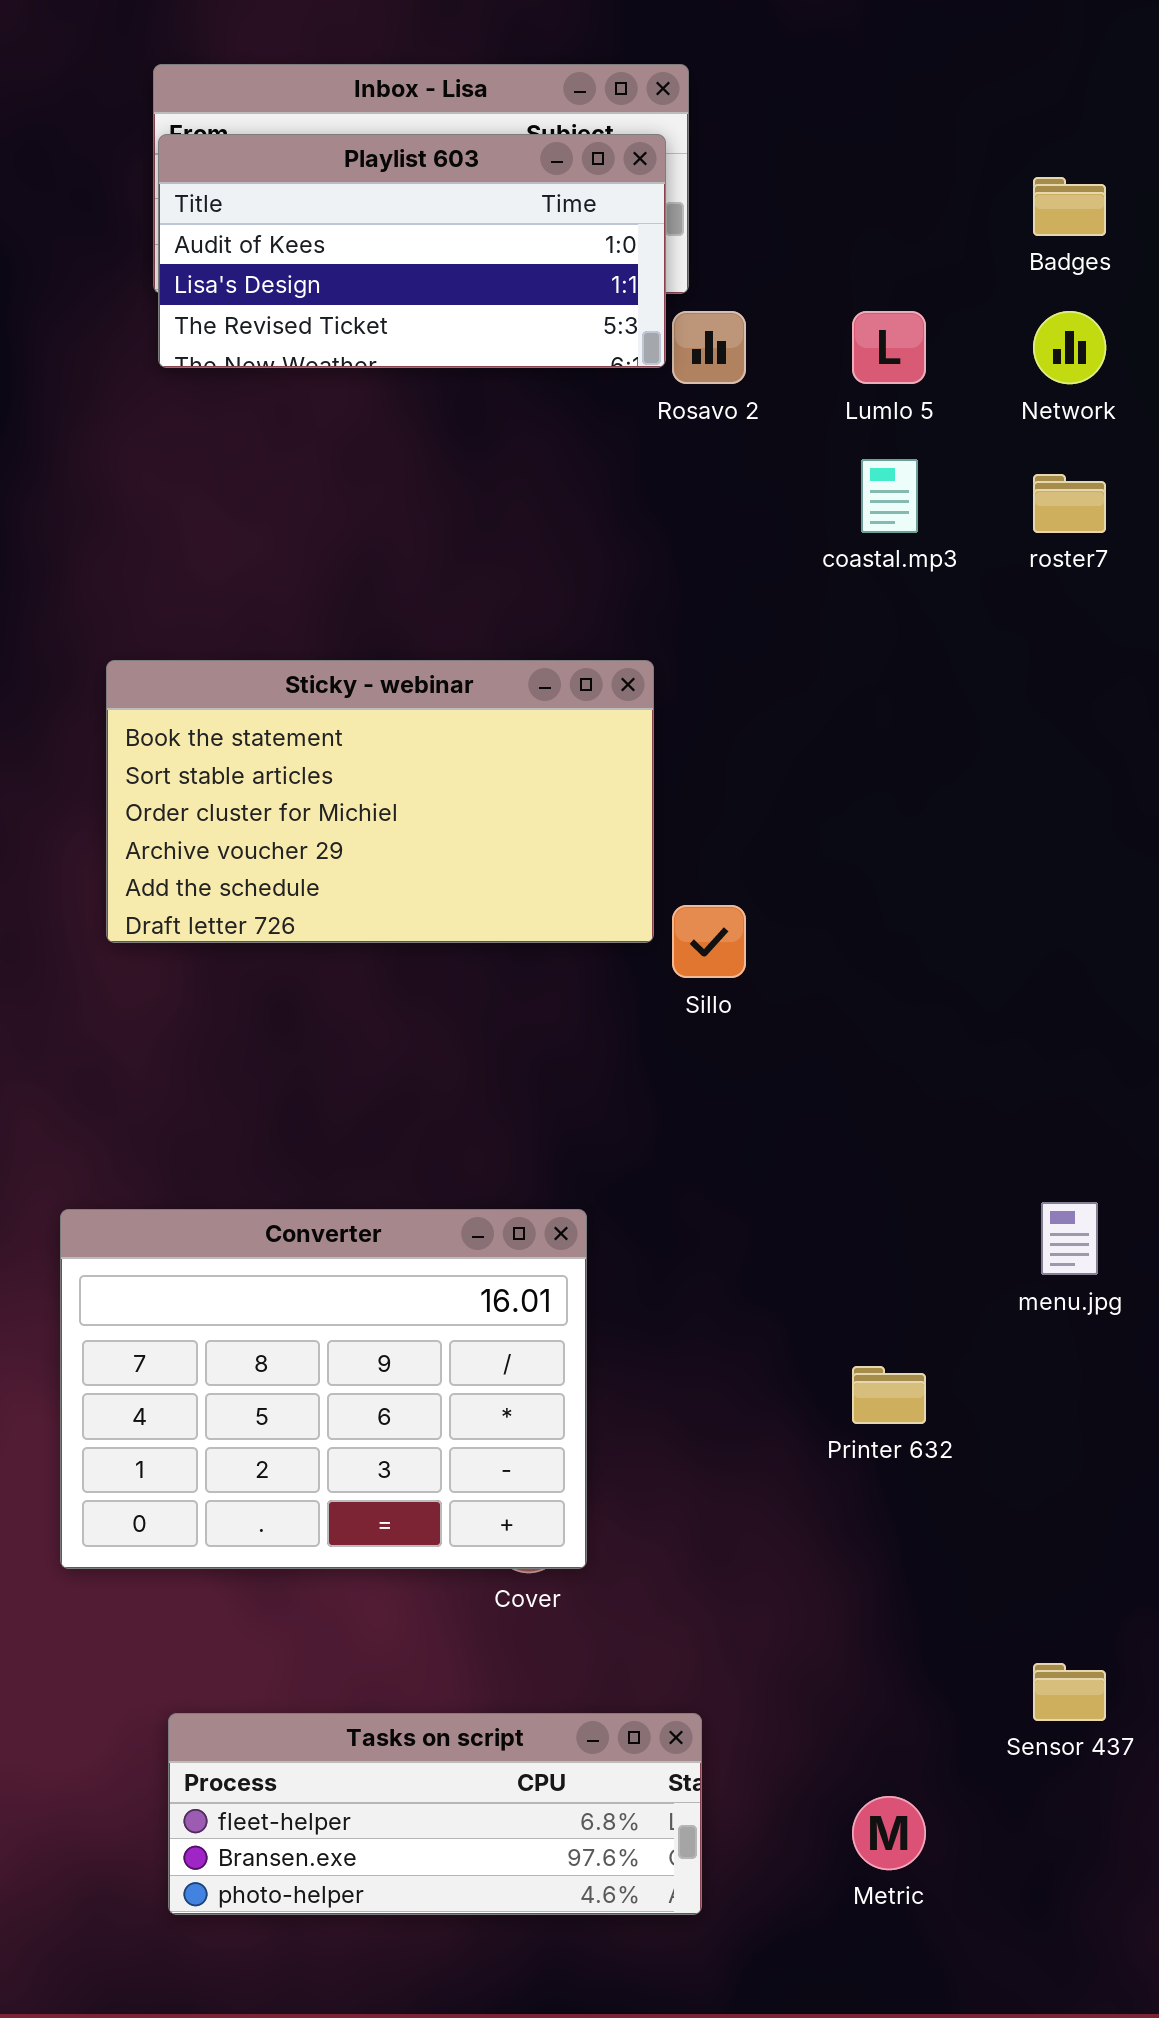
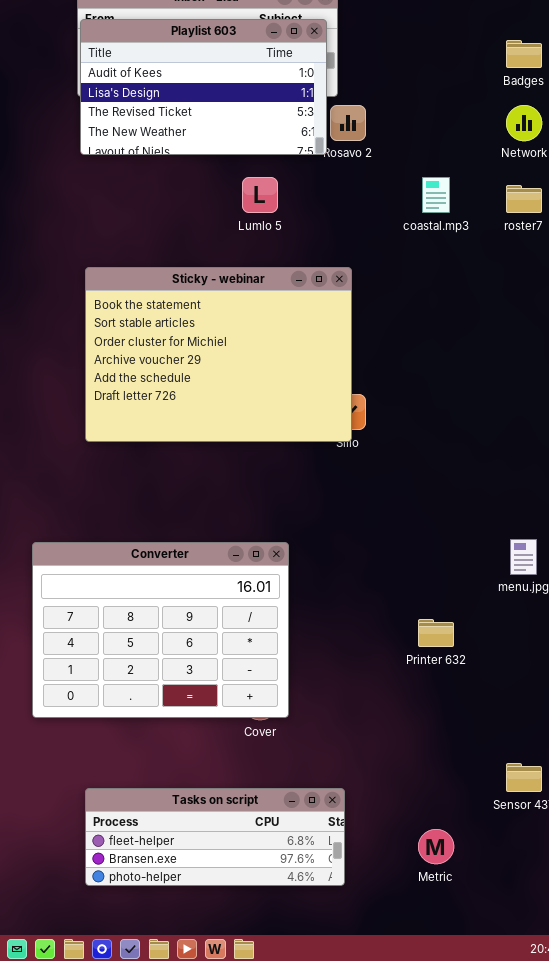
Playlist 603: [158,134,666,368] -> [80,19,327,155], resized
Lumlo 5: [852,311,926,384] -> [242,177,278,213], moved
Sticky - webinar: [106,660,654,943] -> [85,267,352,442], moved, resized

